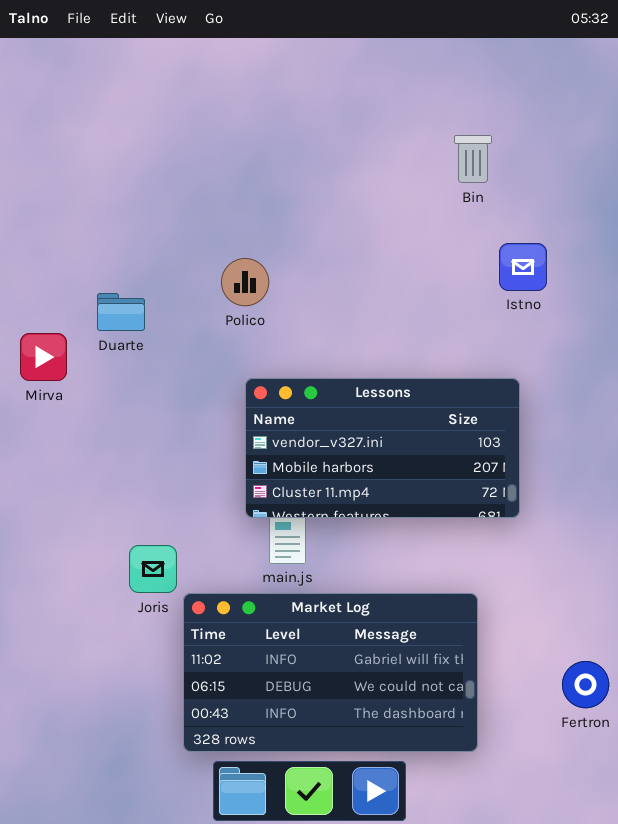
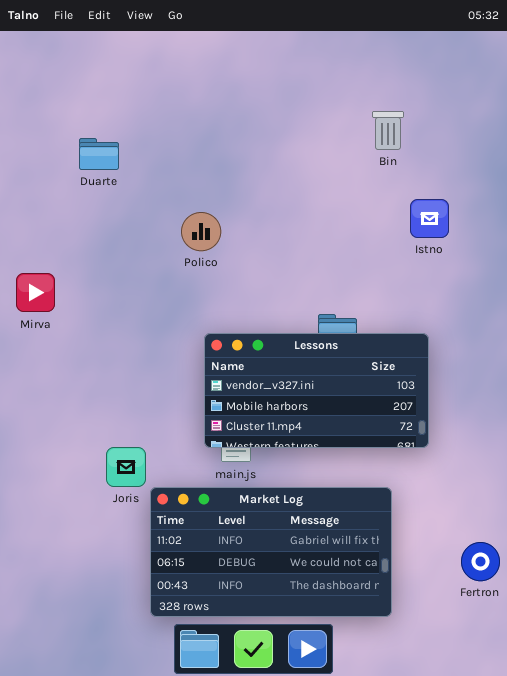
Duarte: [97,293,145,331] -> [79,138,119,170], moved
Lessons: [245,378,520,518] -> [204,333,429,448], moved

